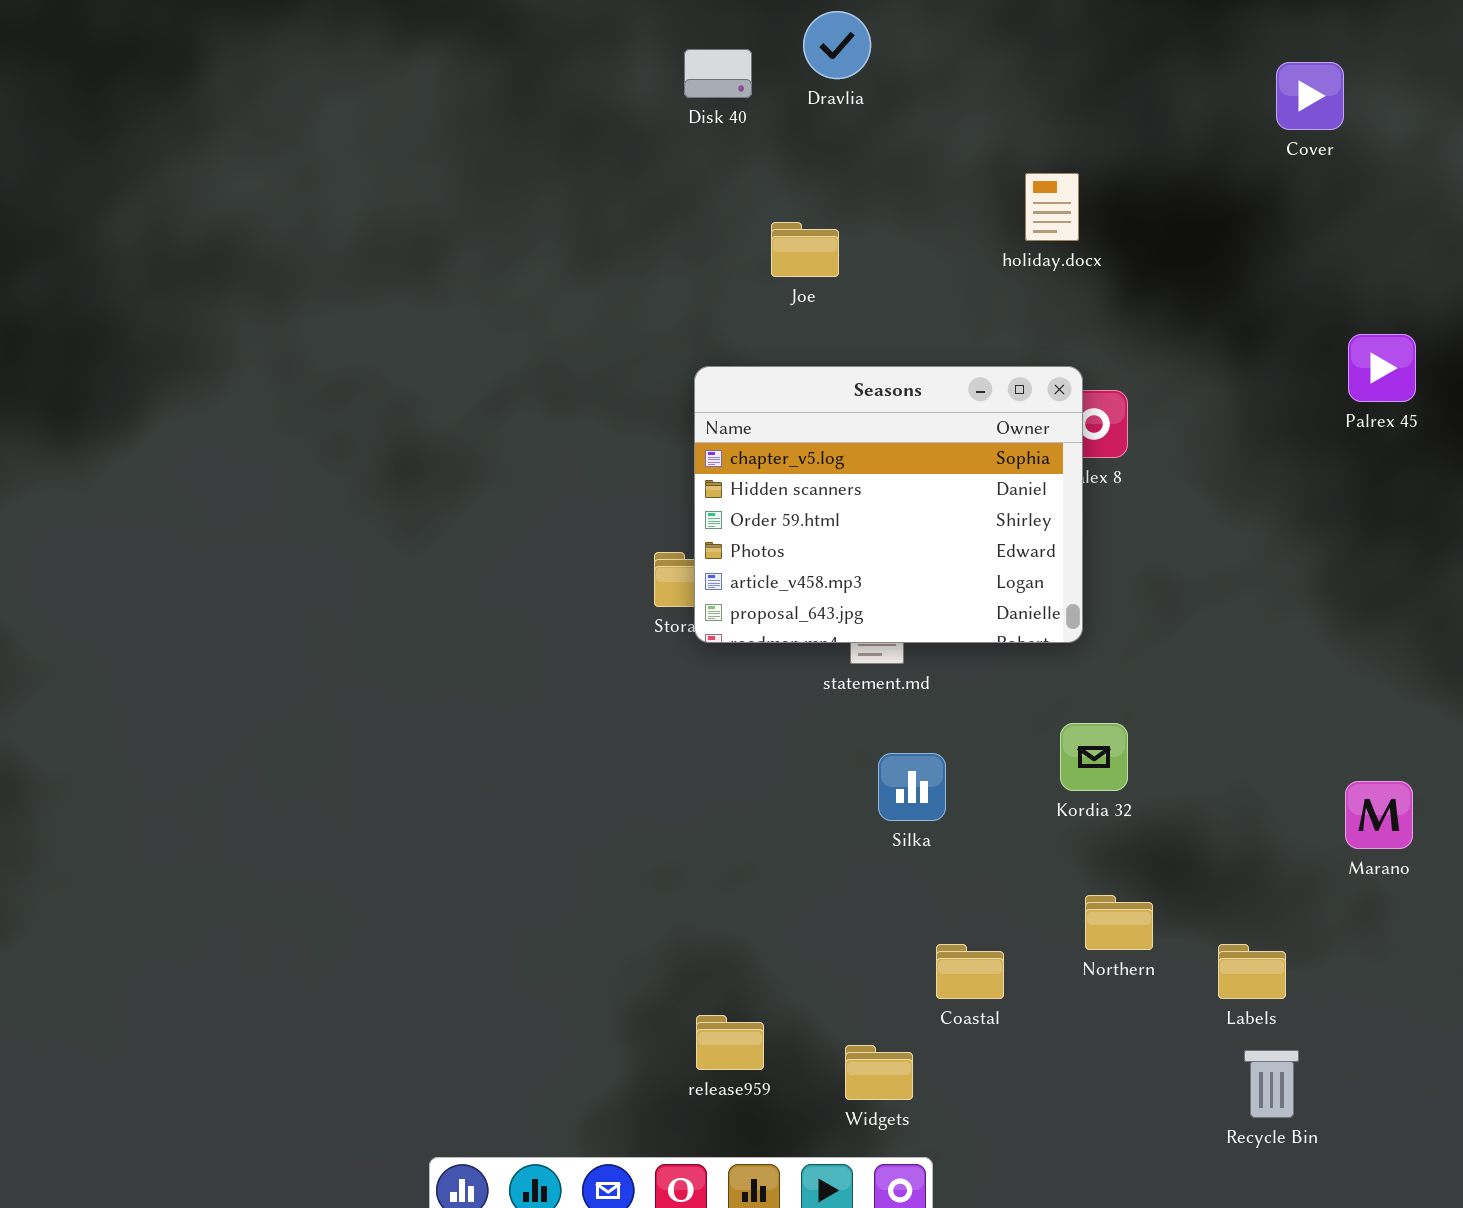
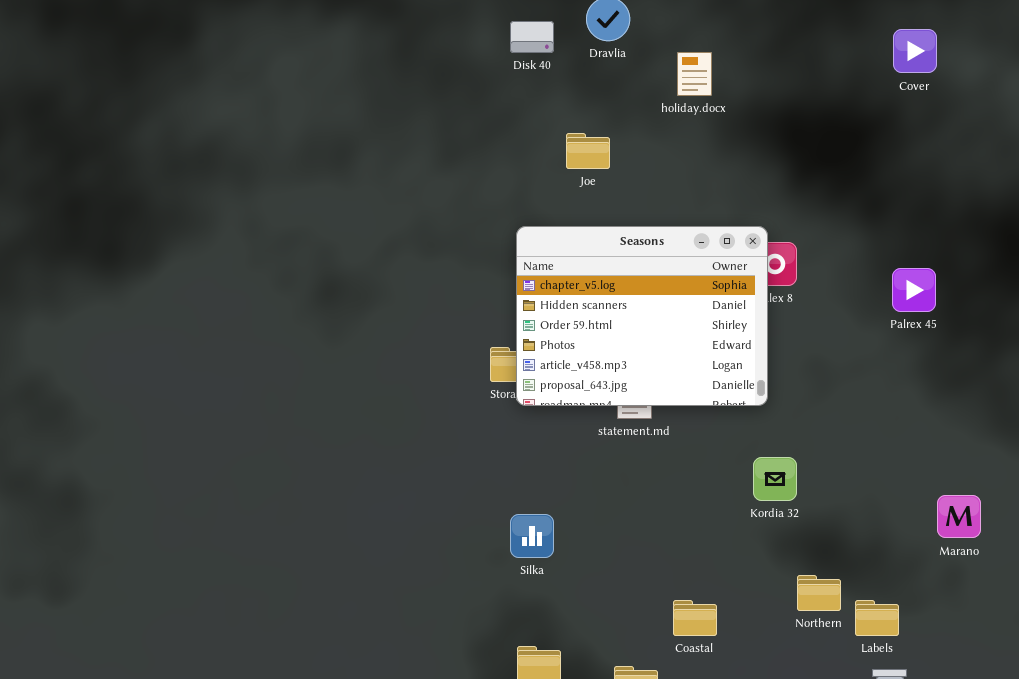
holiday.docx: [1025,173,1079,241] -> [677,52,712,96], moved
Palrex 45: [1348,334,1416,402] -> [892,268,936,312], moved
Silka: [878,753,946,821] -> [510,514,554,558], moved
Northern: [1085,895,1153,950] -> [797,575,841,611], moved

